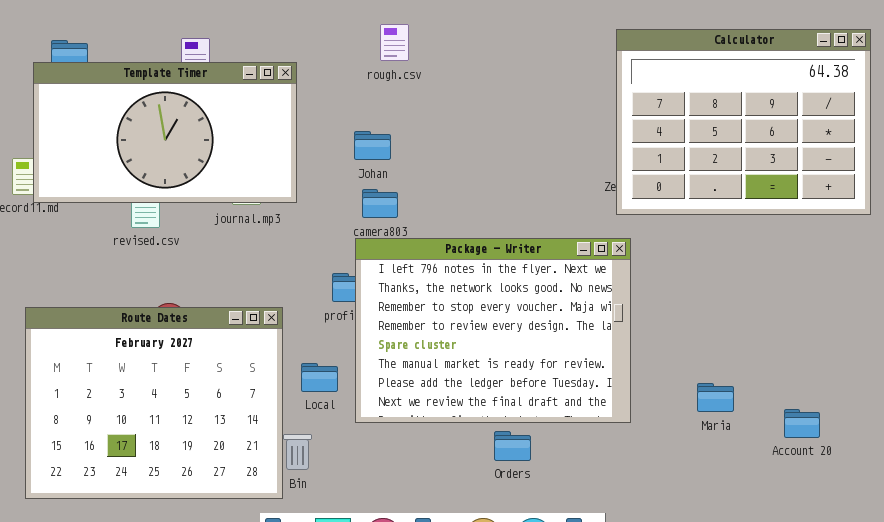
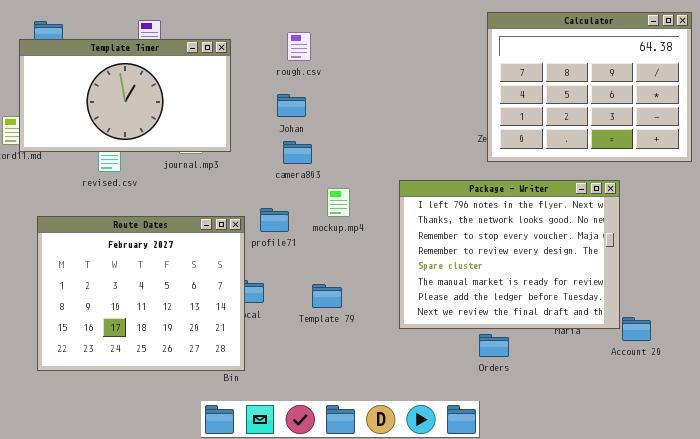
rough.csv: [380,24,409,61] -> [287,32,311,61], moved
Package - Writer: [355,238,631,423] -> [399,180,620,329], moved
Route Dates: [25,307,283,499] -> [37,216,245,371], moved
Orders: [494,431,531,461] -> [479,334,509,357], moved

